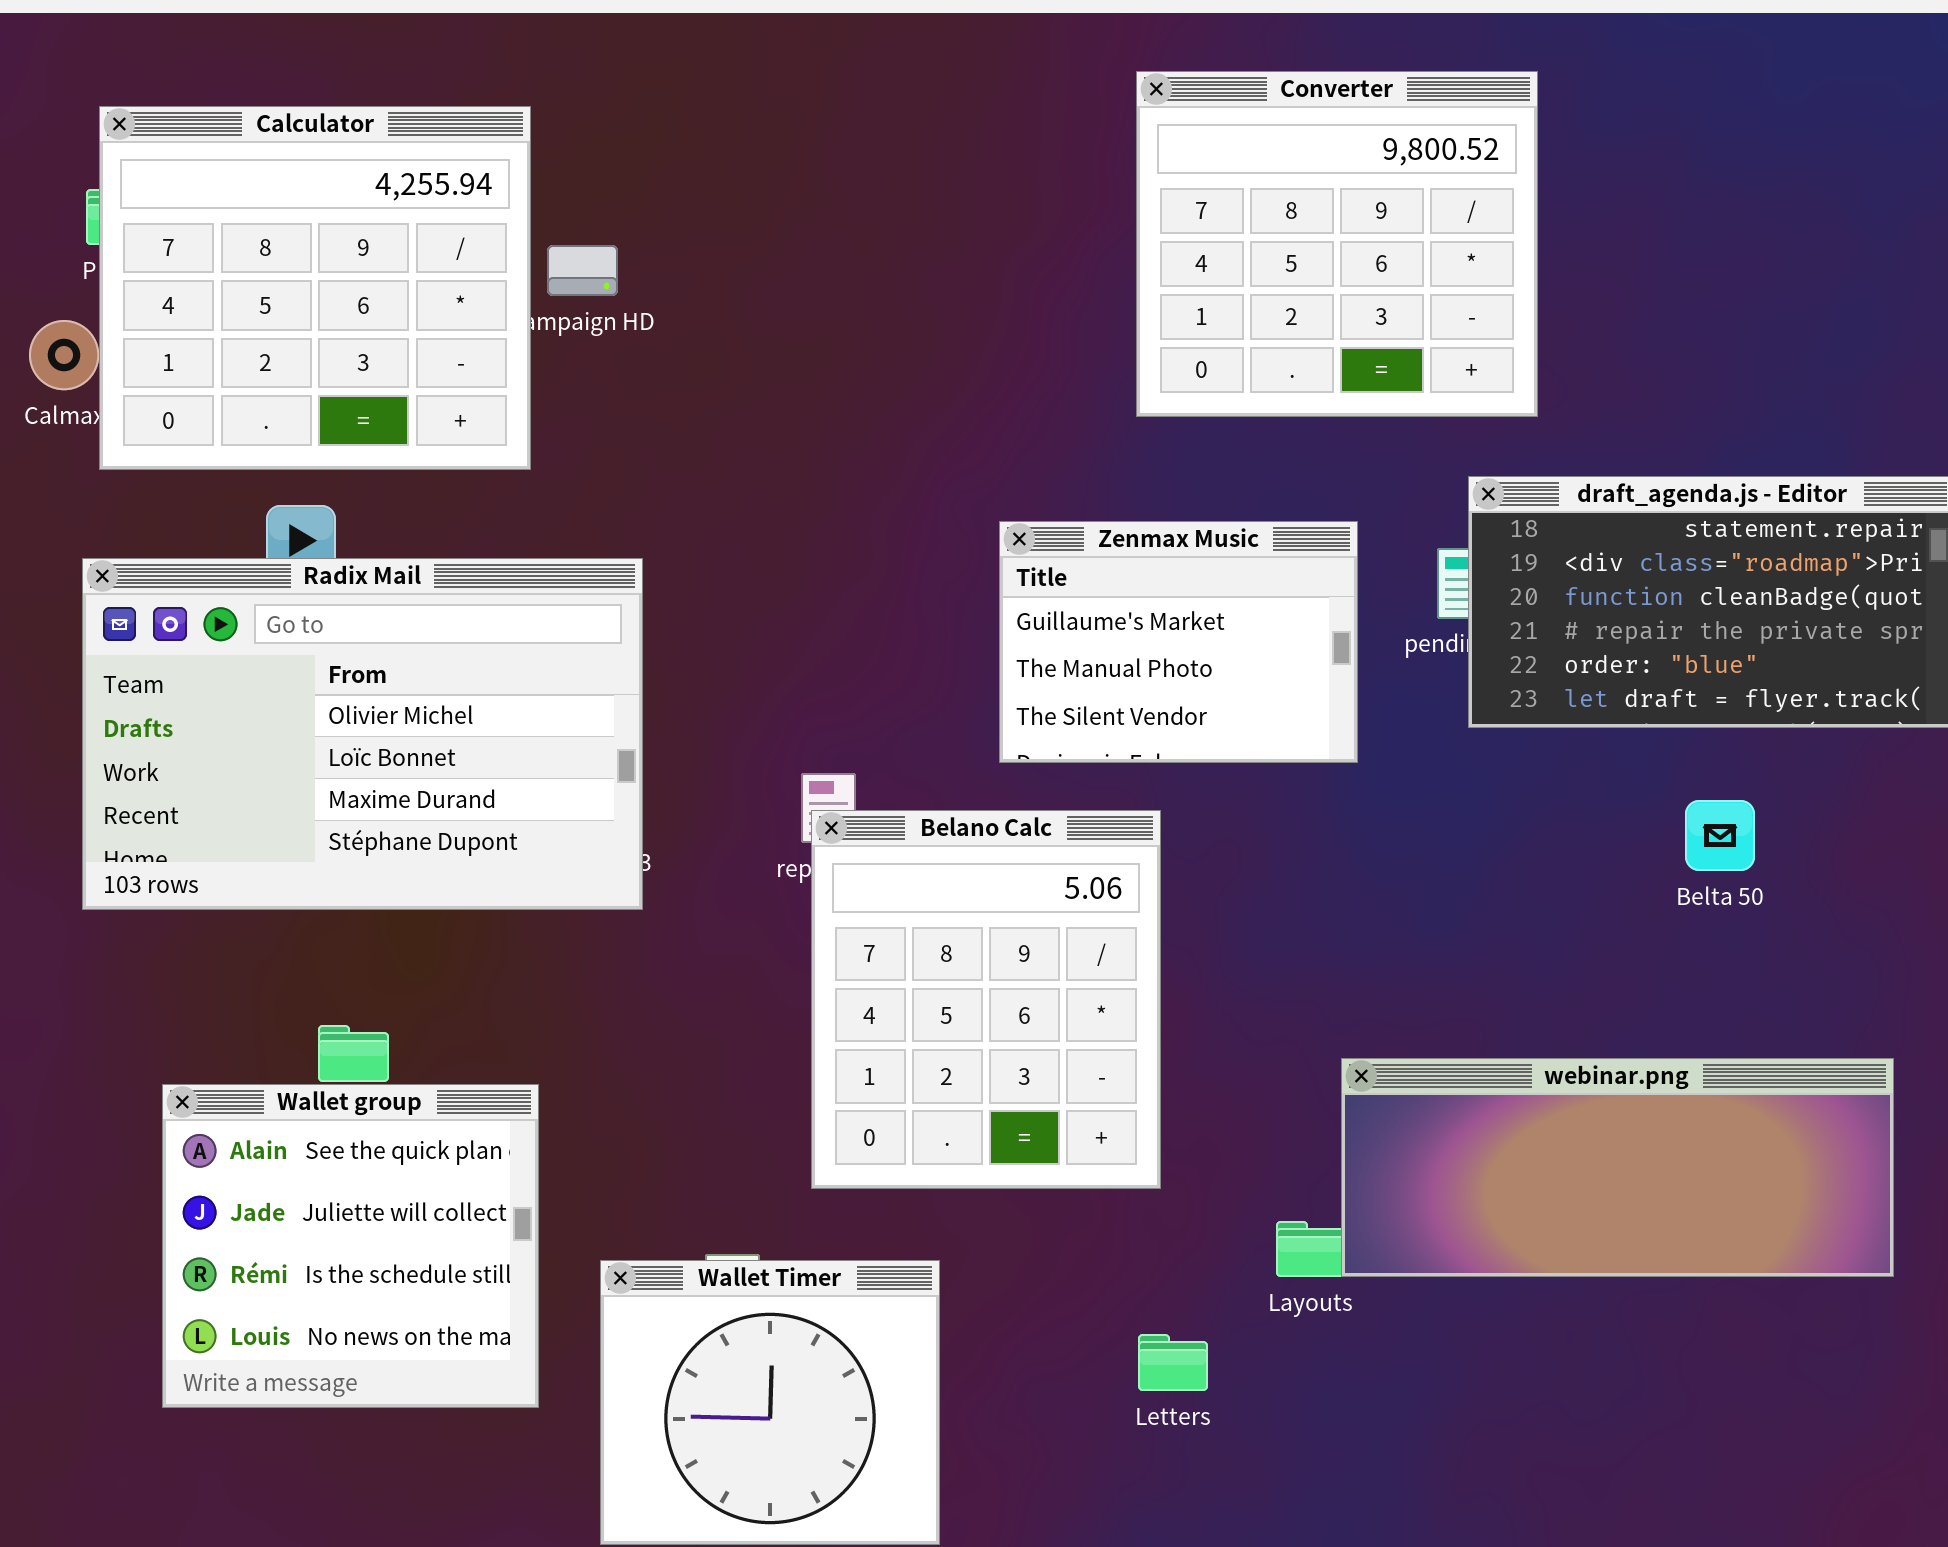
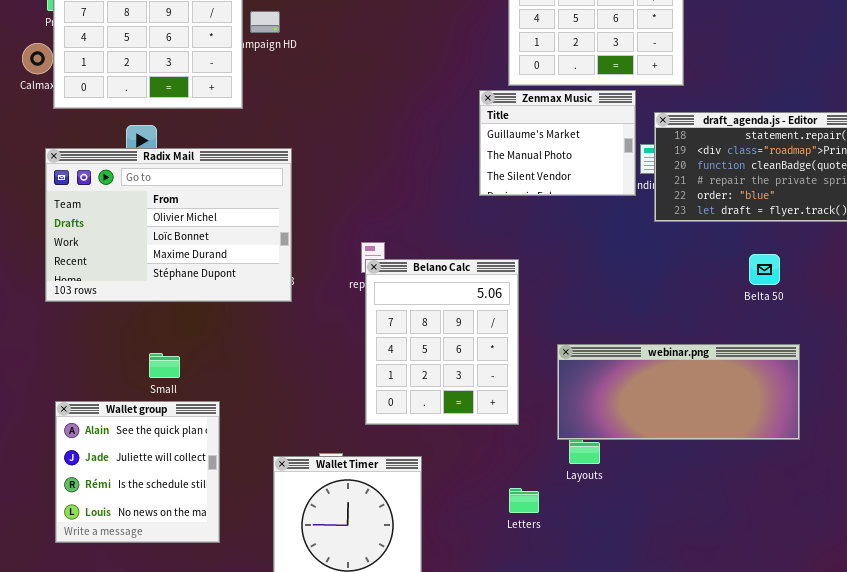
Zenmax Music: [999,521,1358,763] -> [479,90,636,196], moved
webinar.png: [1341,1058,1894,1277] -> [557,344,800,440], moved
Wallet group: [162,1084,539,1408] -> [55,401,220,543], moved

